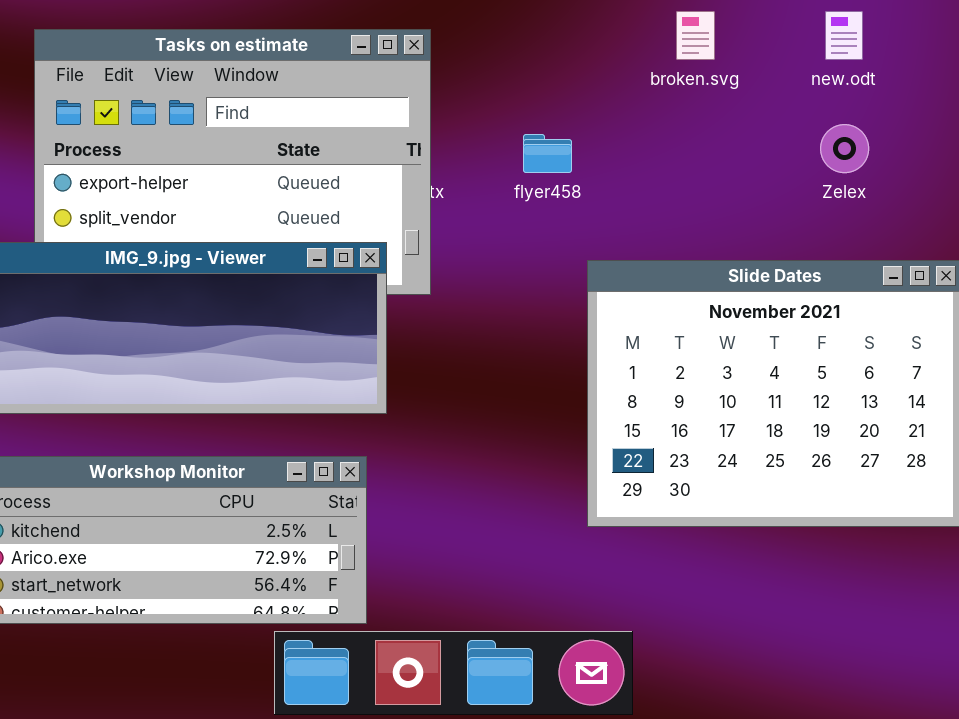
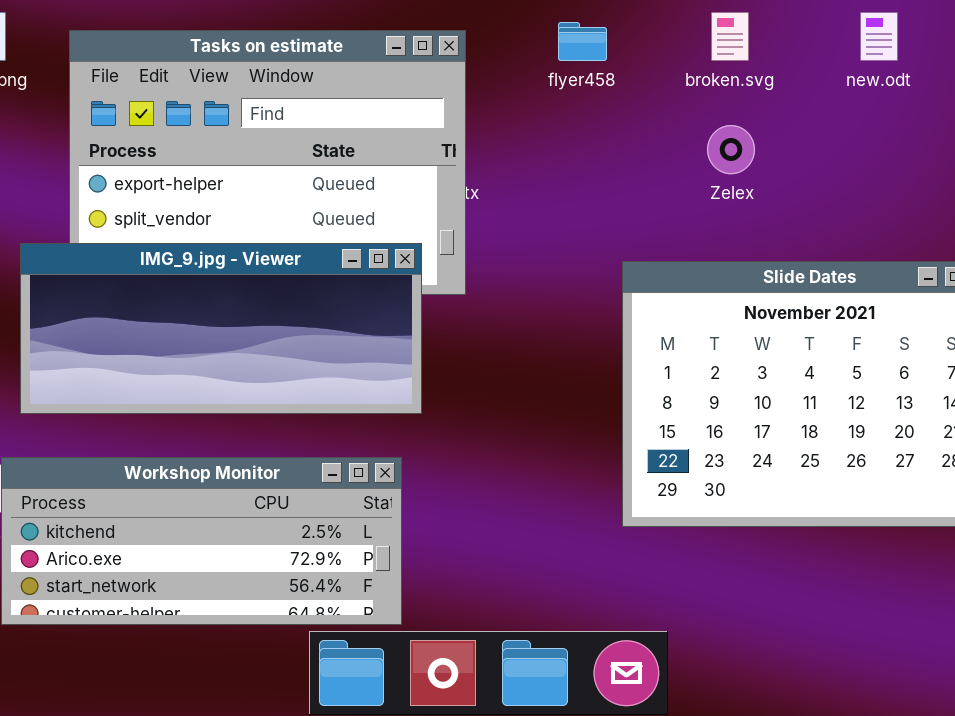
Zelex: [820,124,869,173] -> [707,125,755,174], moved
flyer458: [523,134,572,173] -> [558,22,607,61], moved

